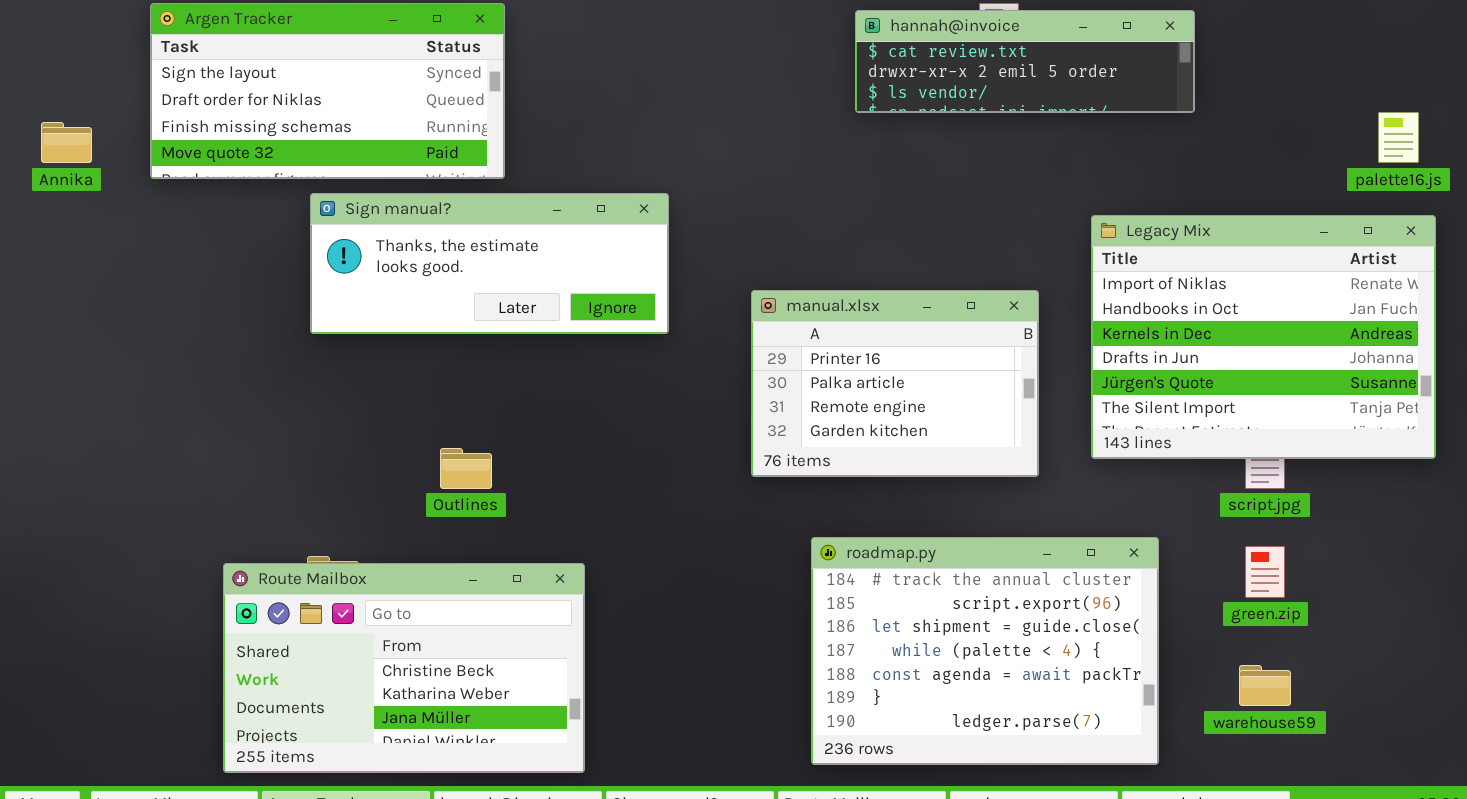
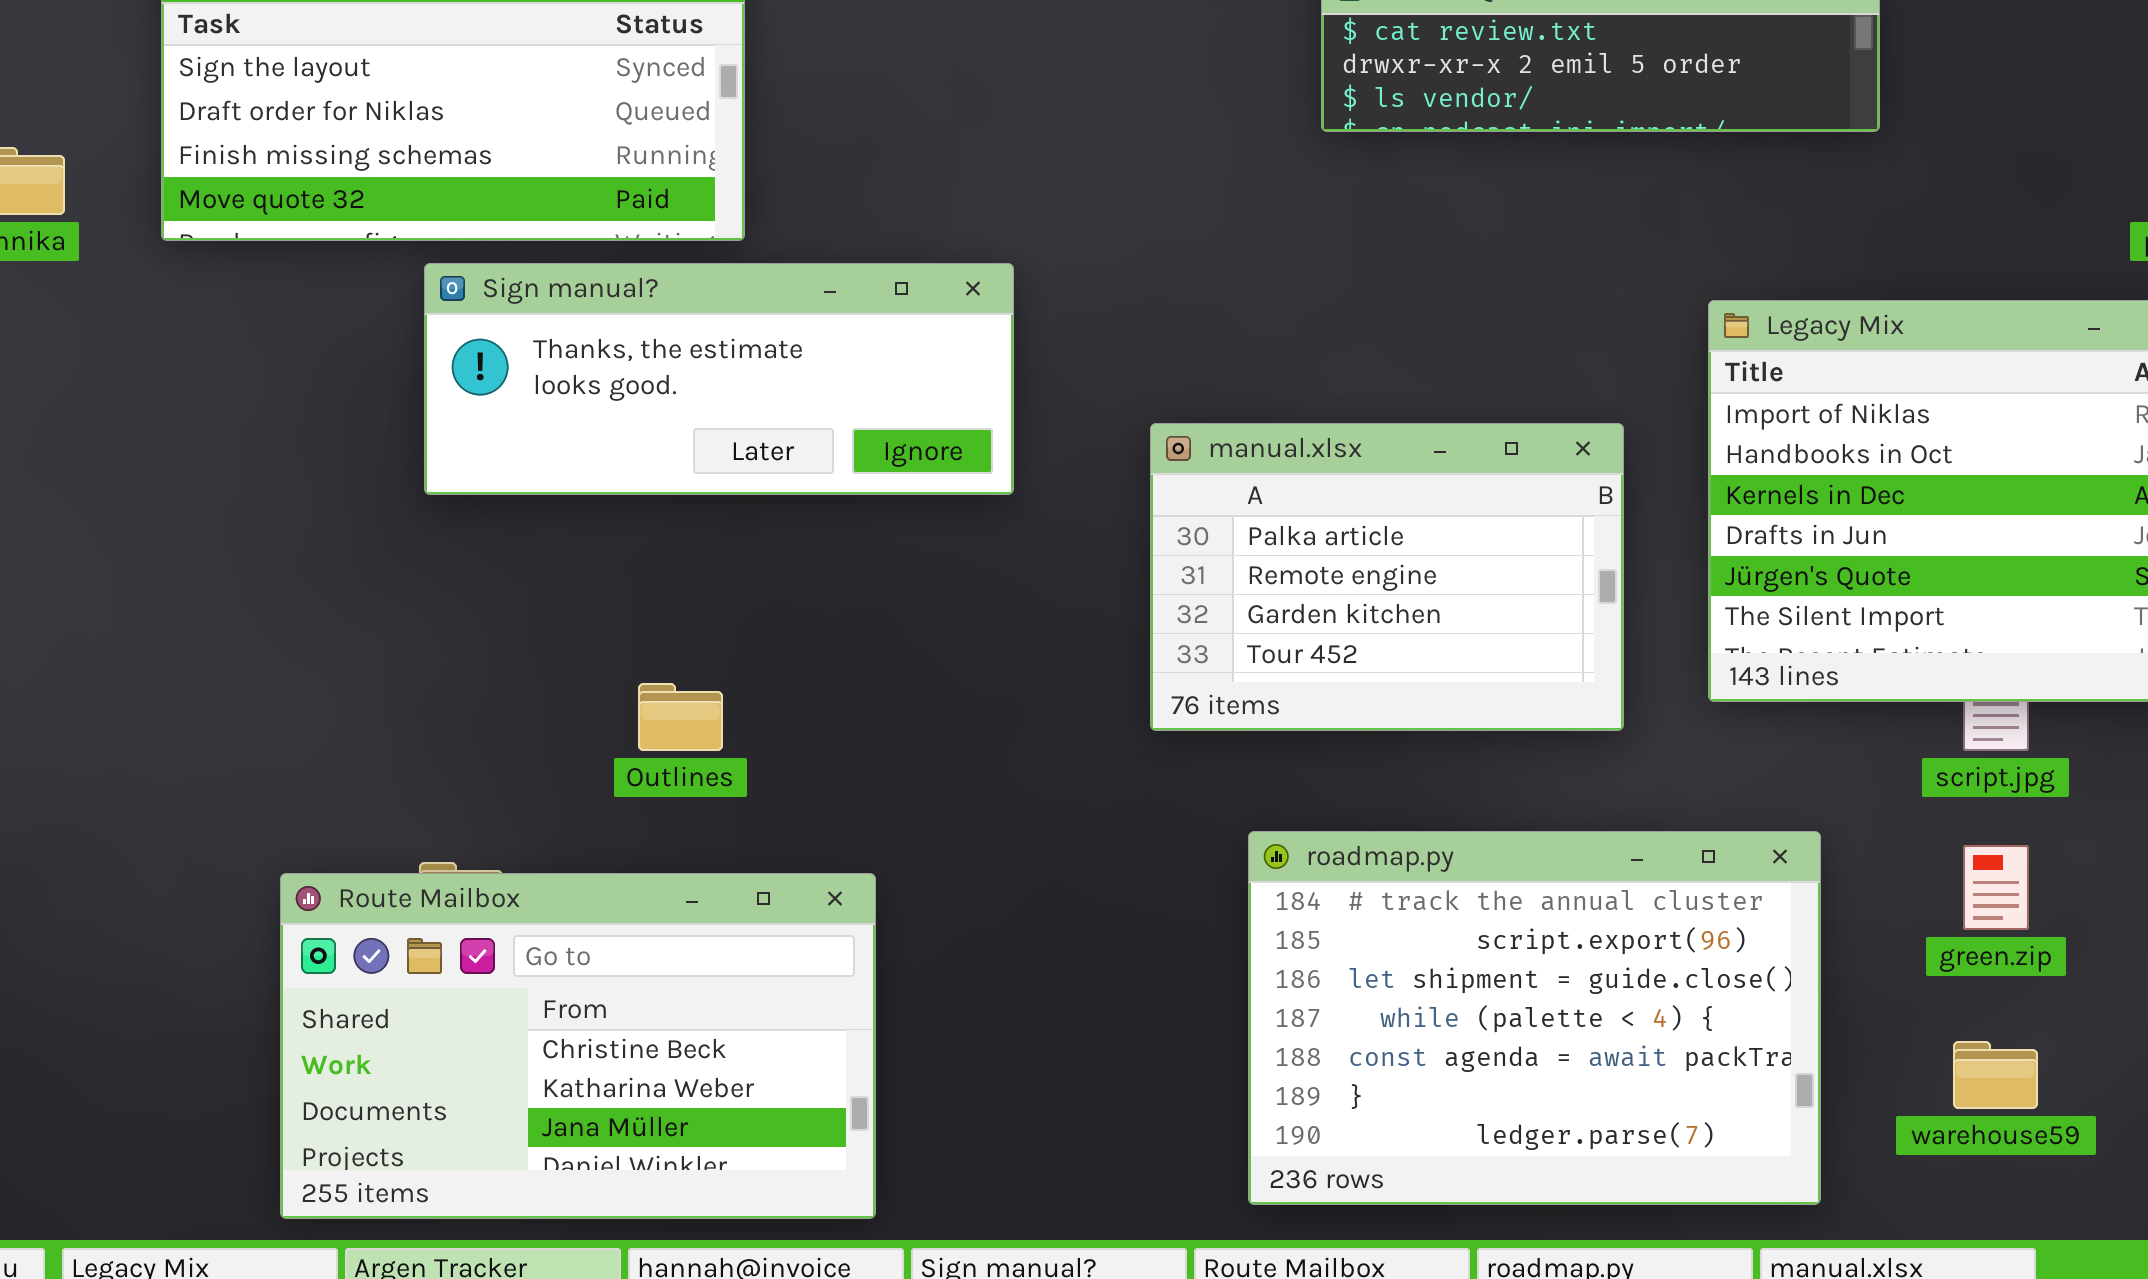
manual.xlsx: [751,290,1039,477] -> [1150,423,1624,731], scrolled down 1 row

